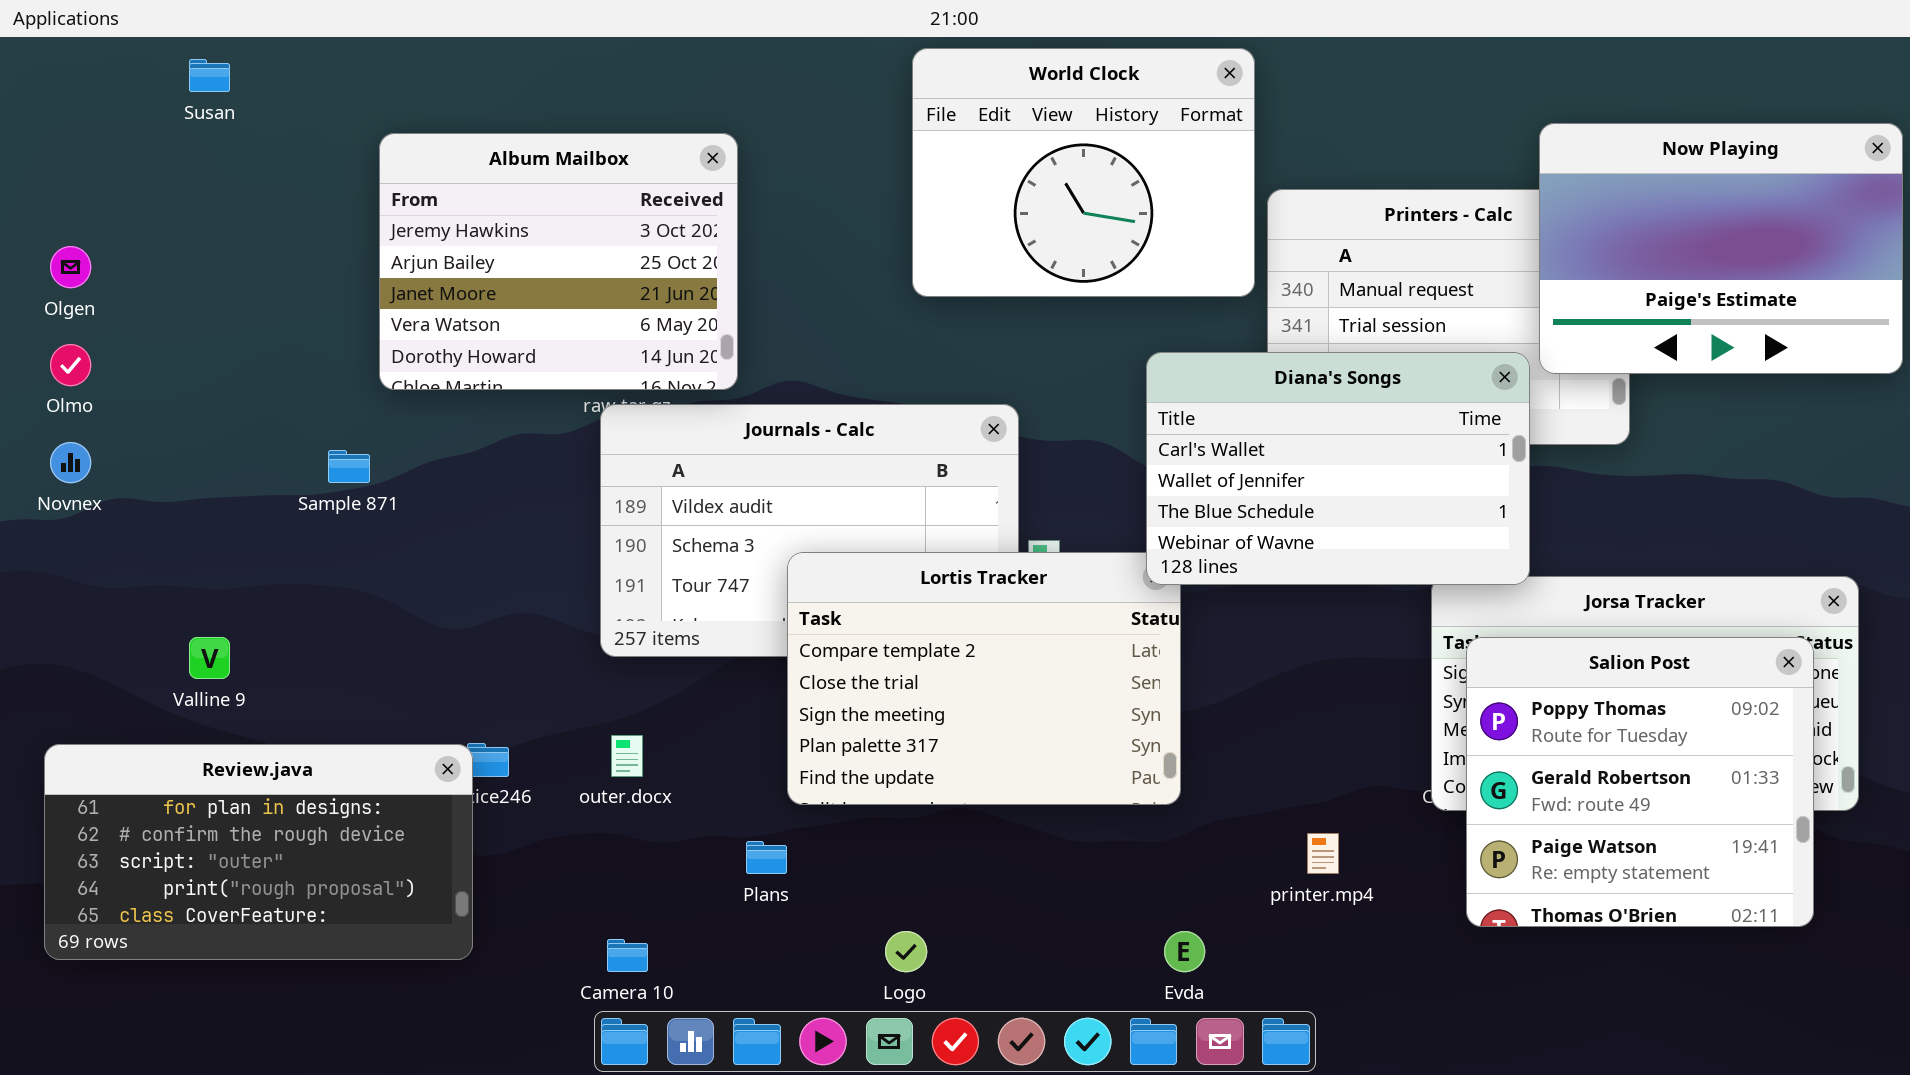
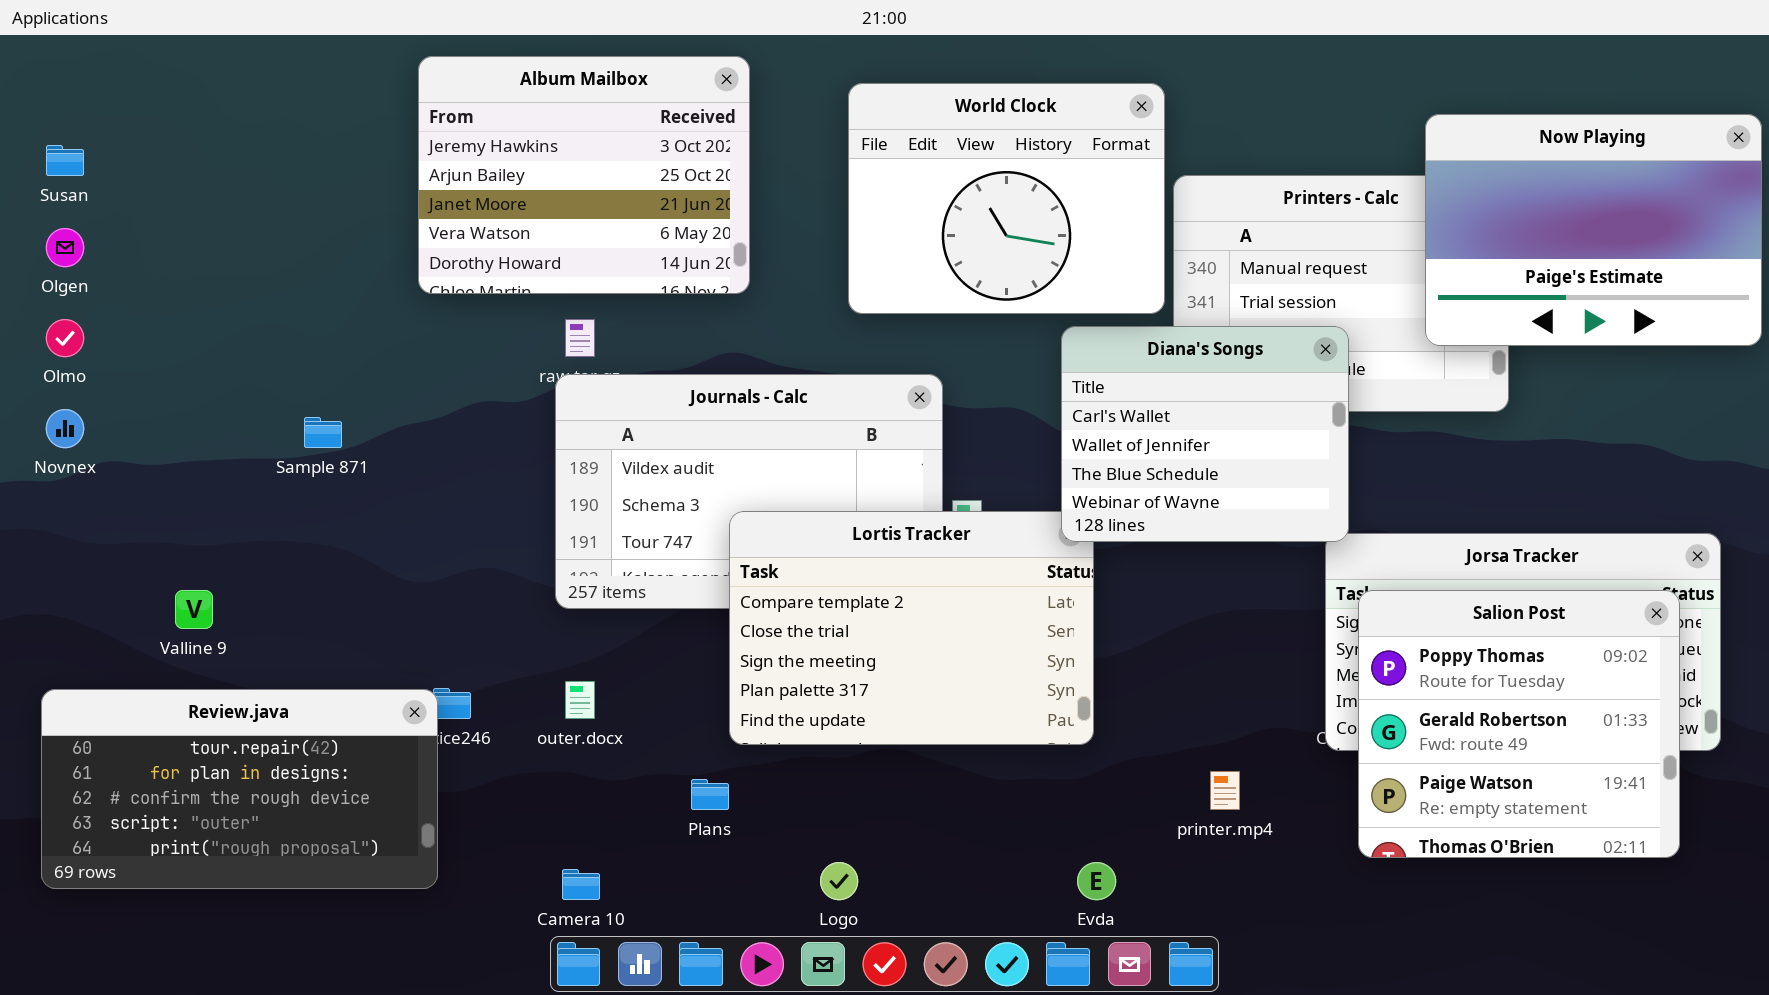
World Clock: [912,48,1255,297] -> [848,83,1165,314], moved
Susan: [189,59,230,92] -> [46,145,84,176], moved
Album Mailbox: [379,133,738,390] -> [418,56,750,294], moved
Diana's Songs: [1146,352,1530,585] -> [1061,326,1349,542], resized
Review.java: [44,744,473,960] -> [41,689,438,889], scrolled up 1 row

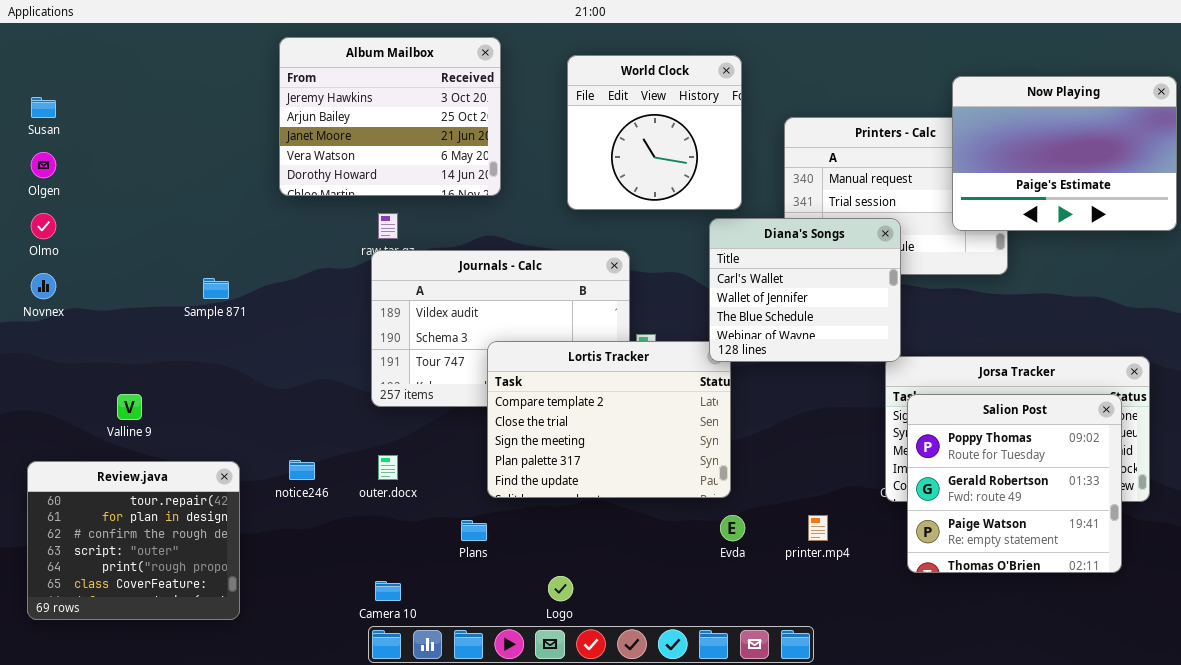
World Clock: [848,83,1165,314] -> [567,55,742,210], resized
Review.java: [41,689,438,889] -> [27,461,240,620], resized
Evda: [1077,862,1116,900] -> [720,515,745,541], moved

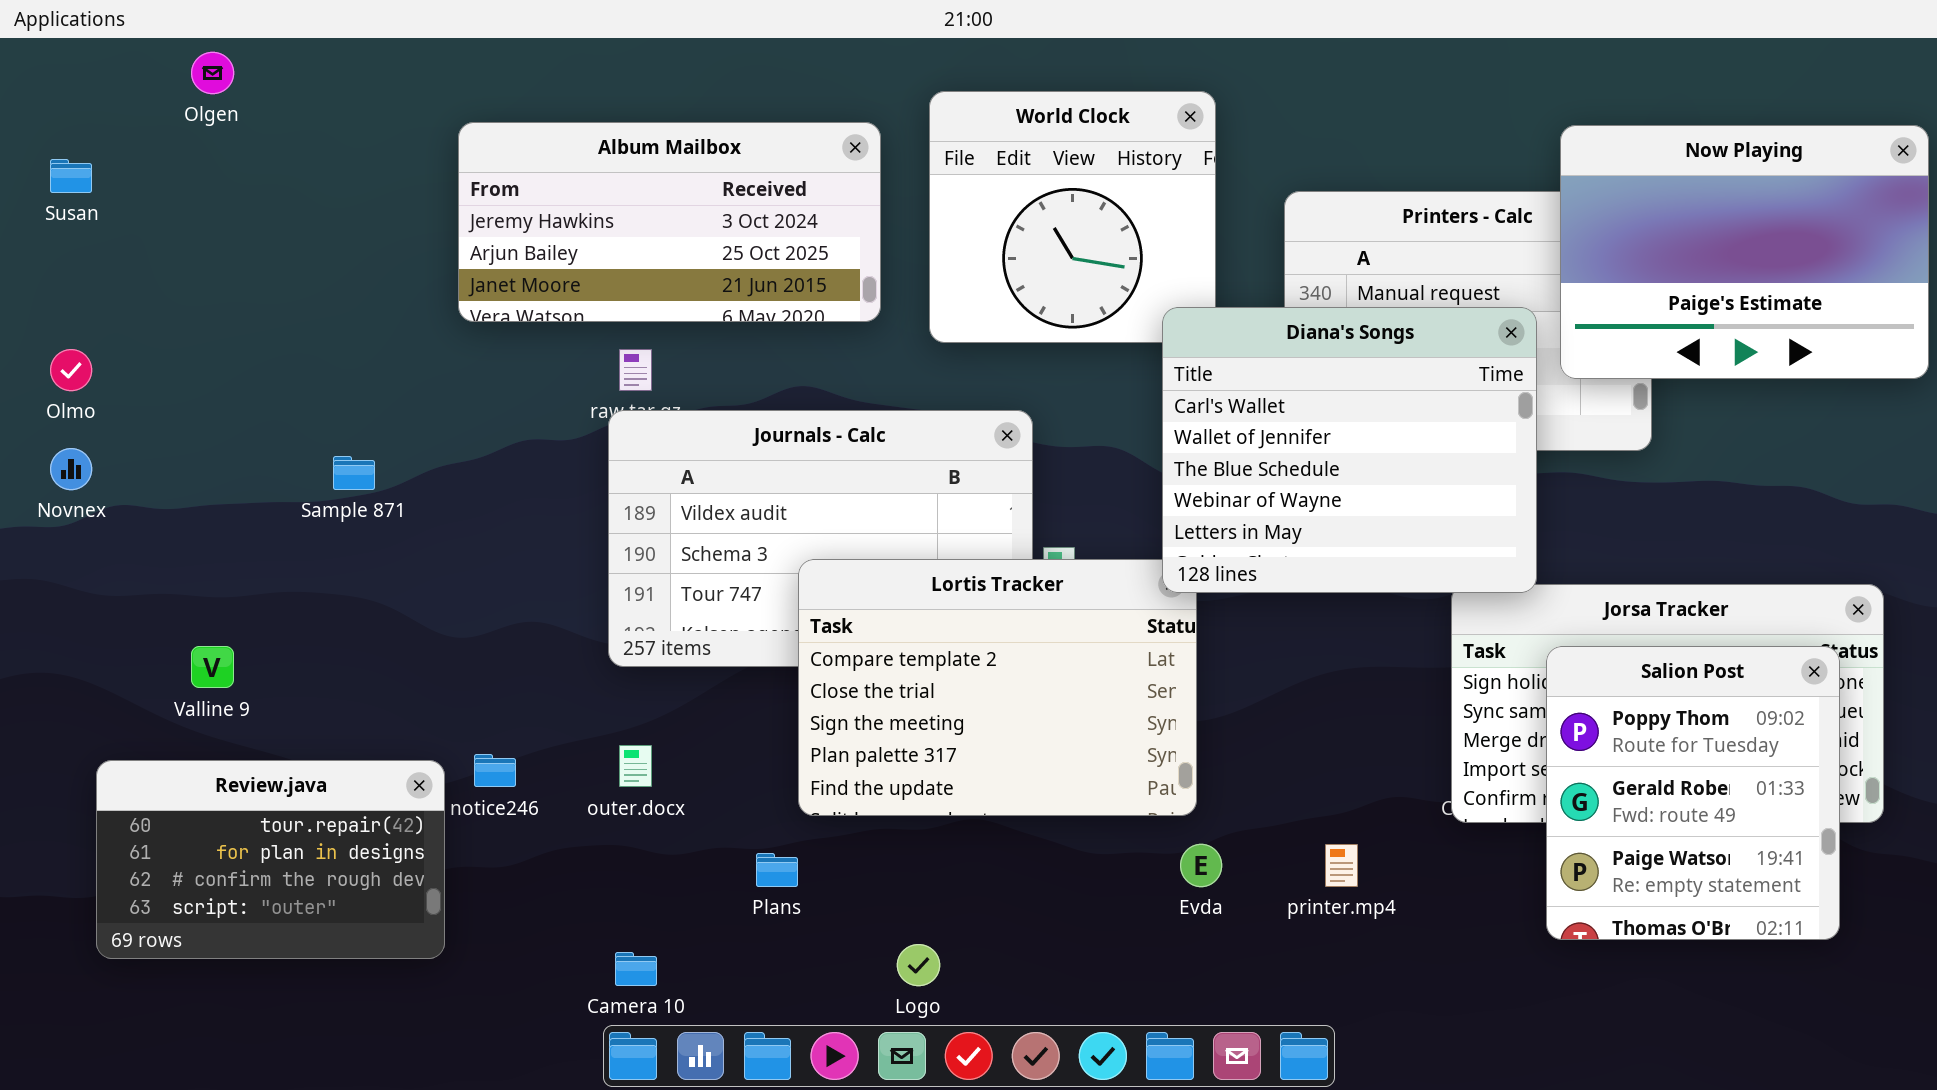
Album Mailbox: [279,37,501,196] -> [458,122,881,322], resized
Olgen: [31,152,56,178] -> [191,52,234,94], moved
Diana's Songs: [709,218,901,362] -> [1162,307,1537,593], resized
Salion Post: [907,394,1122,573] -> [1546,646,1840,940], resized
Review.java: [27,461,240,620] -> [96,760,445,959], moved, resized

